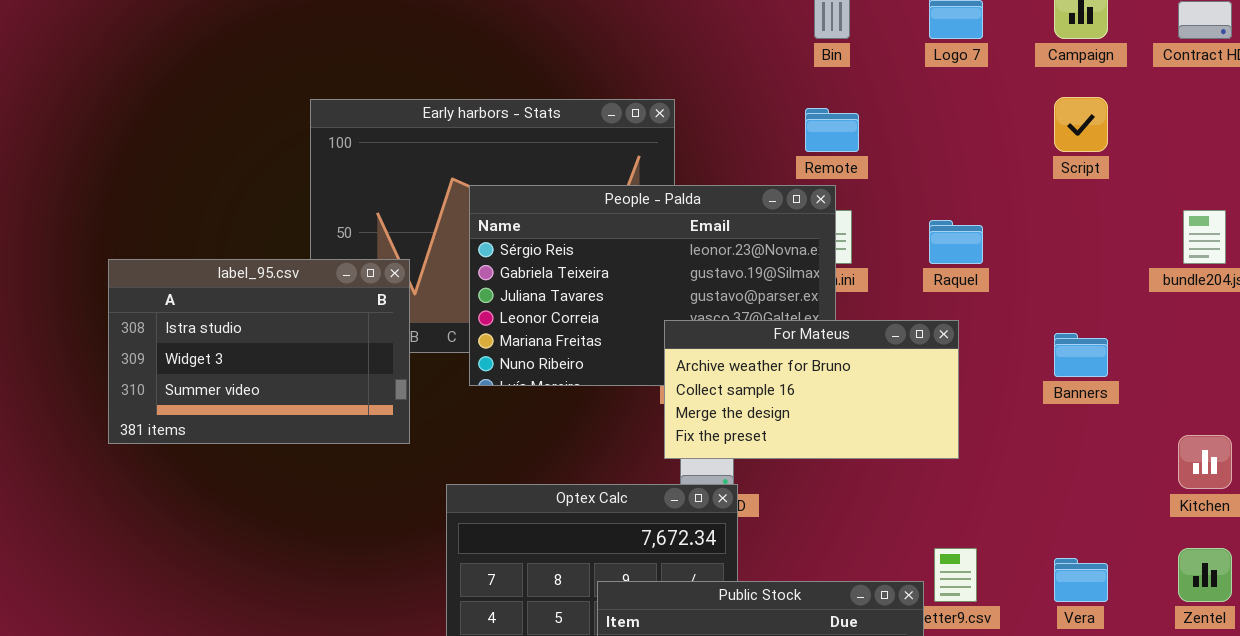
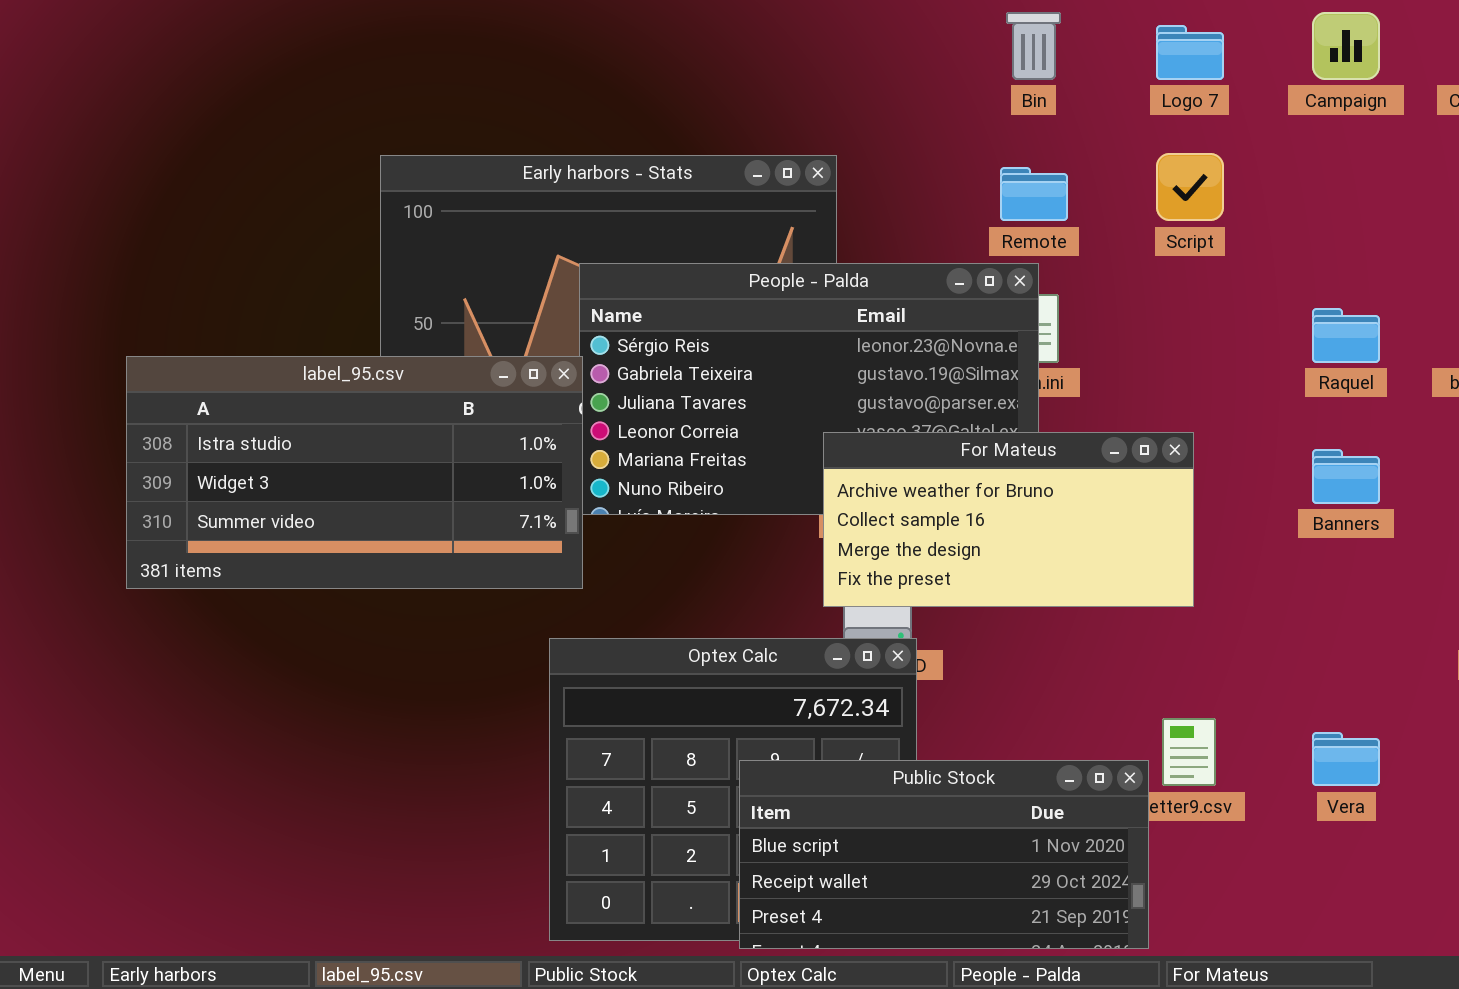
Script: [1054,97,1108,152] -> [1156,153,1224,221], moved
Raquel: [929,220,983,264] -> [1312,308,1380,363], moved
label_95.csv: [108,259,410,444] -> [126,356,583,589], resized

